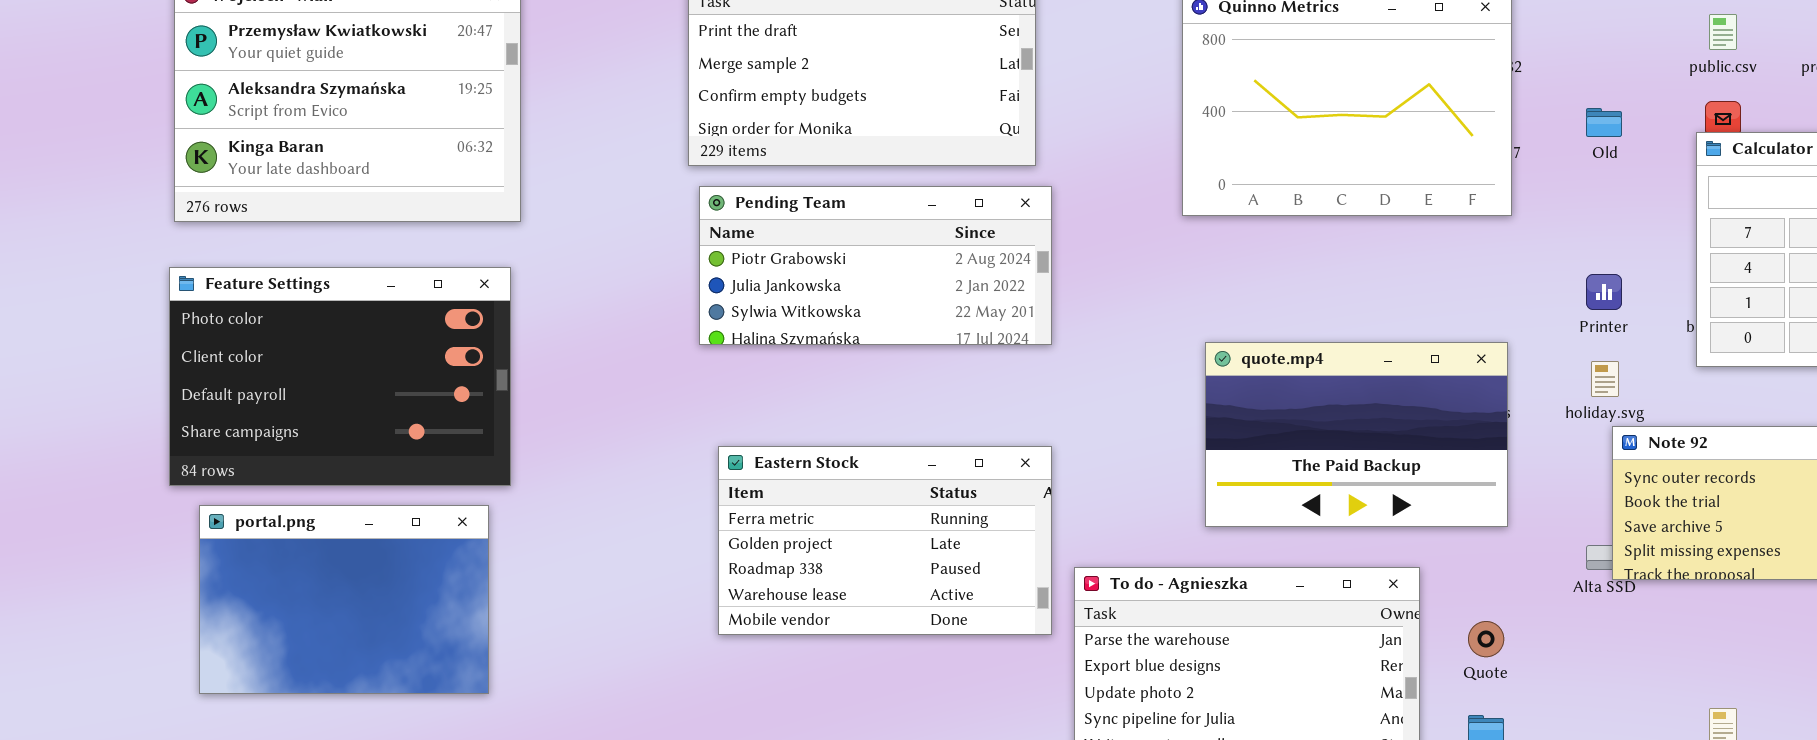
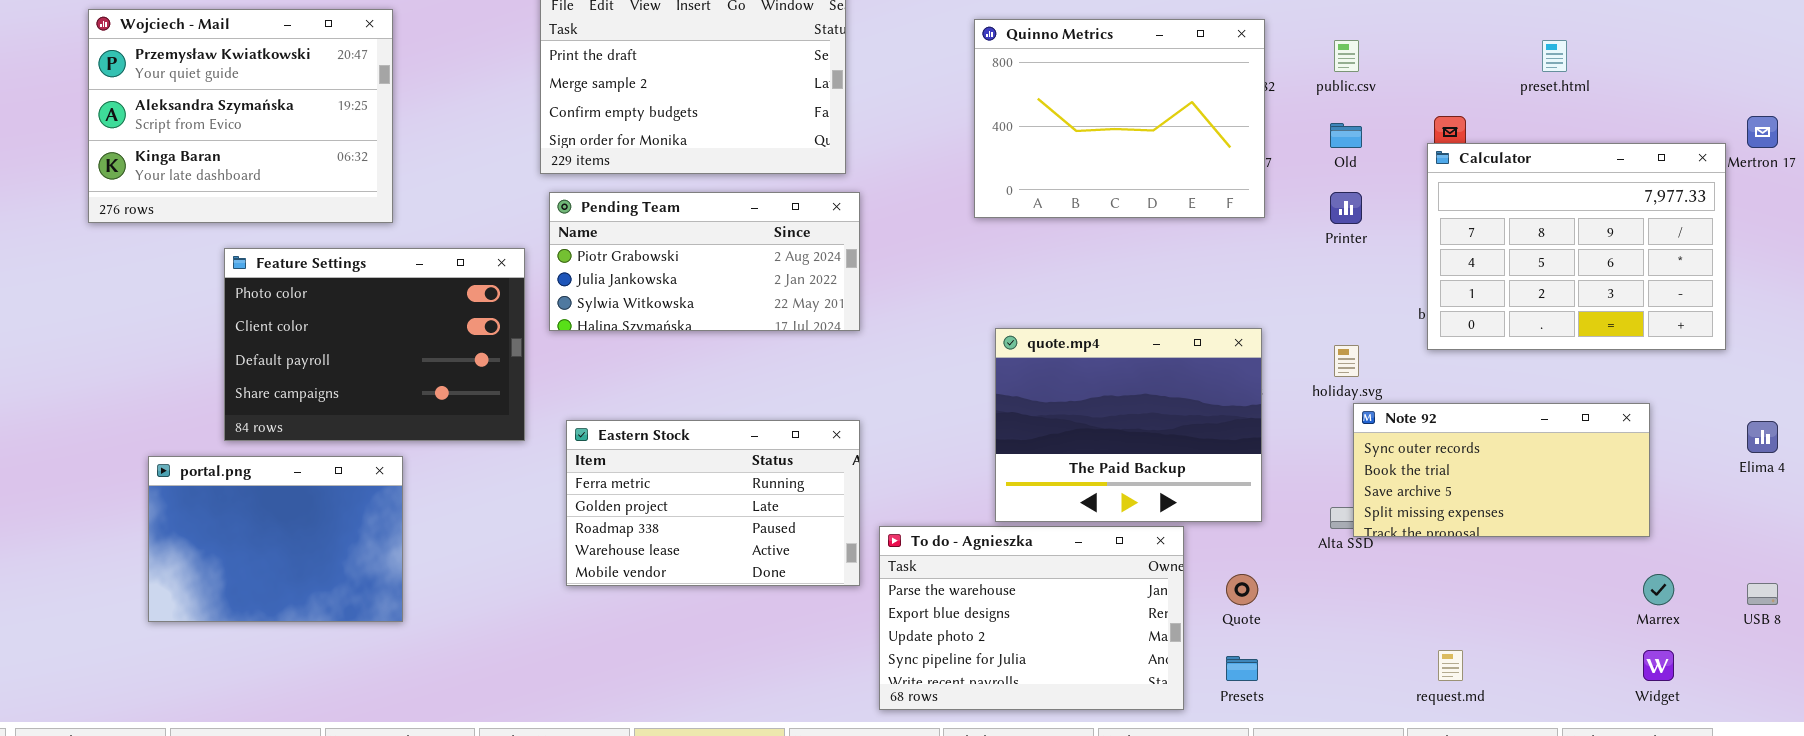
public.csv: [1709,14,1737,50] -> [1334,40,1359,72], moved
Feature Settings: [169,267,511,486] -> [224,248,525,441], moved
Printer: [1586,274,1622,310] -> [1330,192,1362,224], moved
quote.mp4: [1205,342,1508,527] -> [995,328,1262,522], resized
portal.png: [199,505,489,694] -> [148,456,403,622], moved

